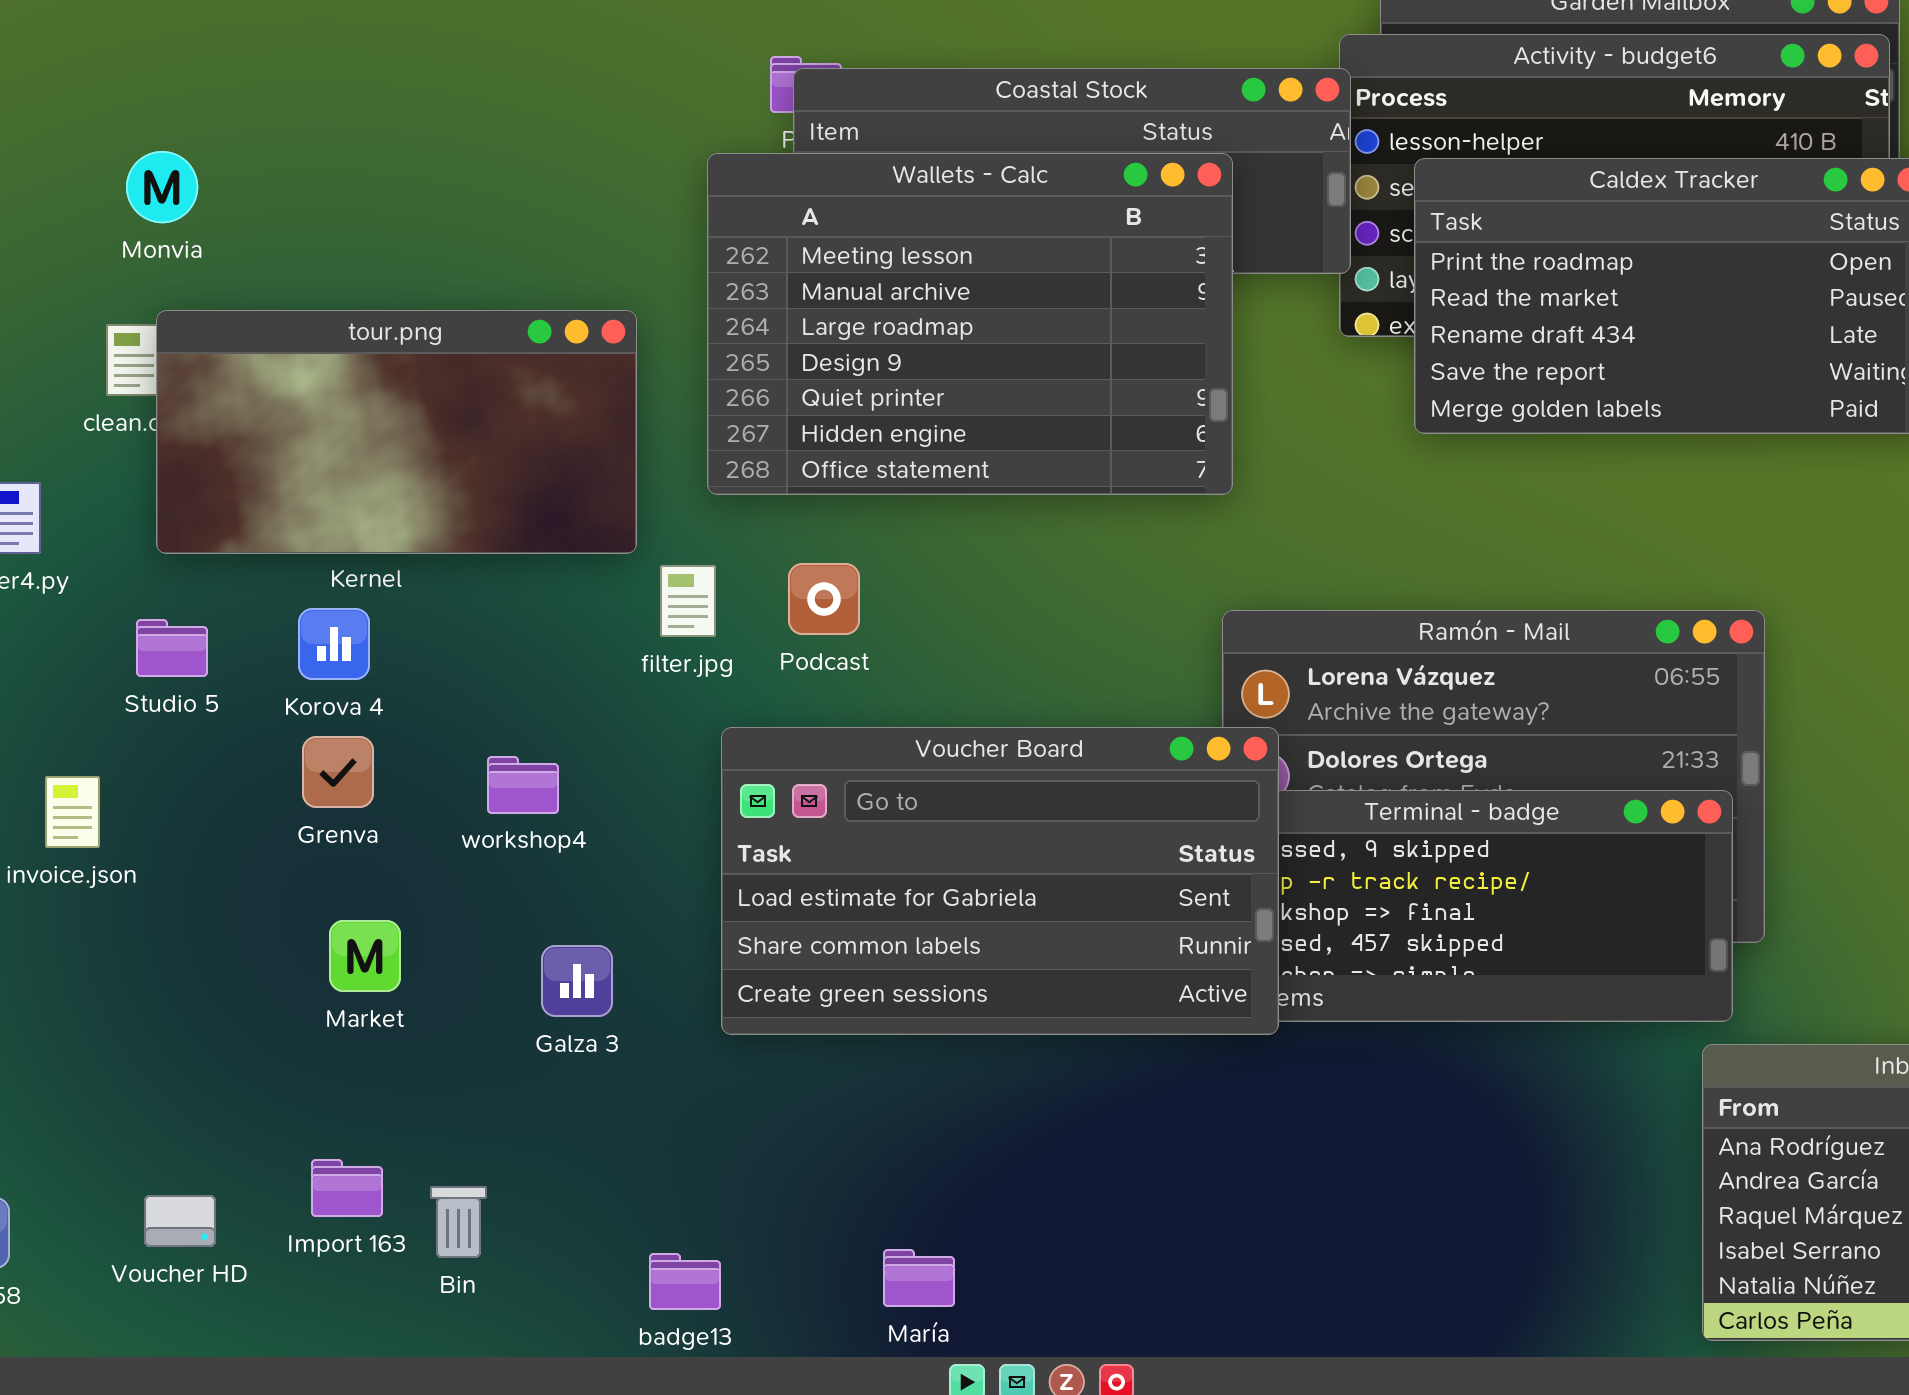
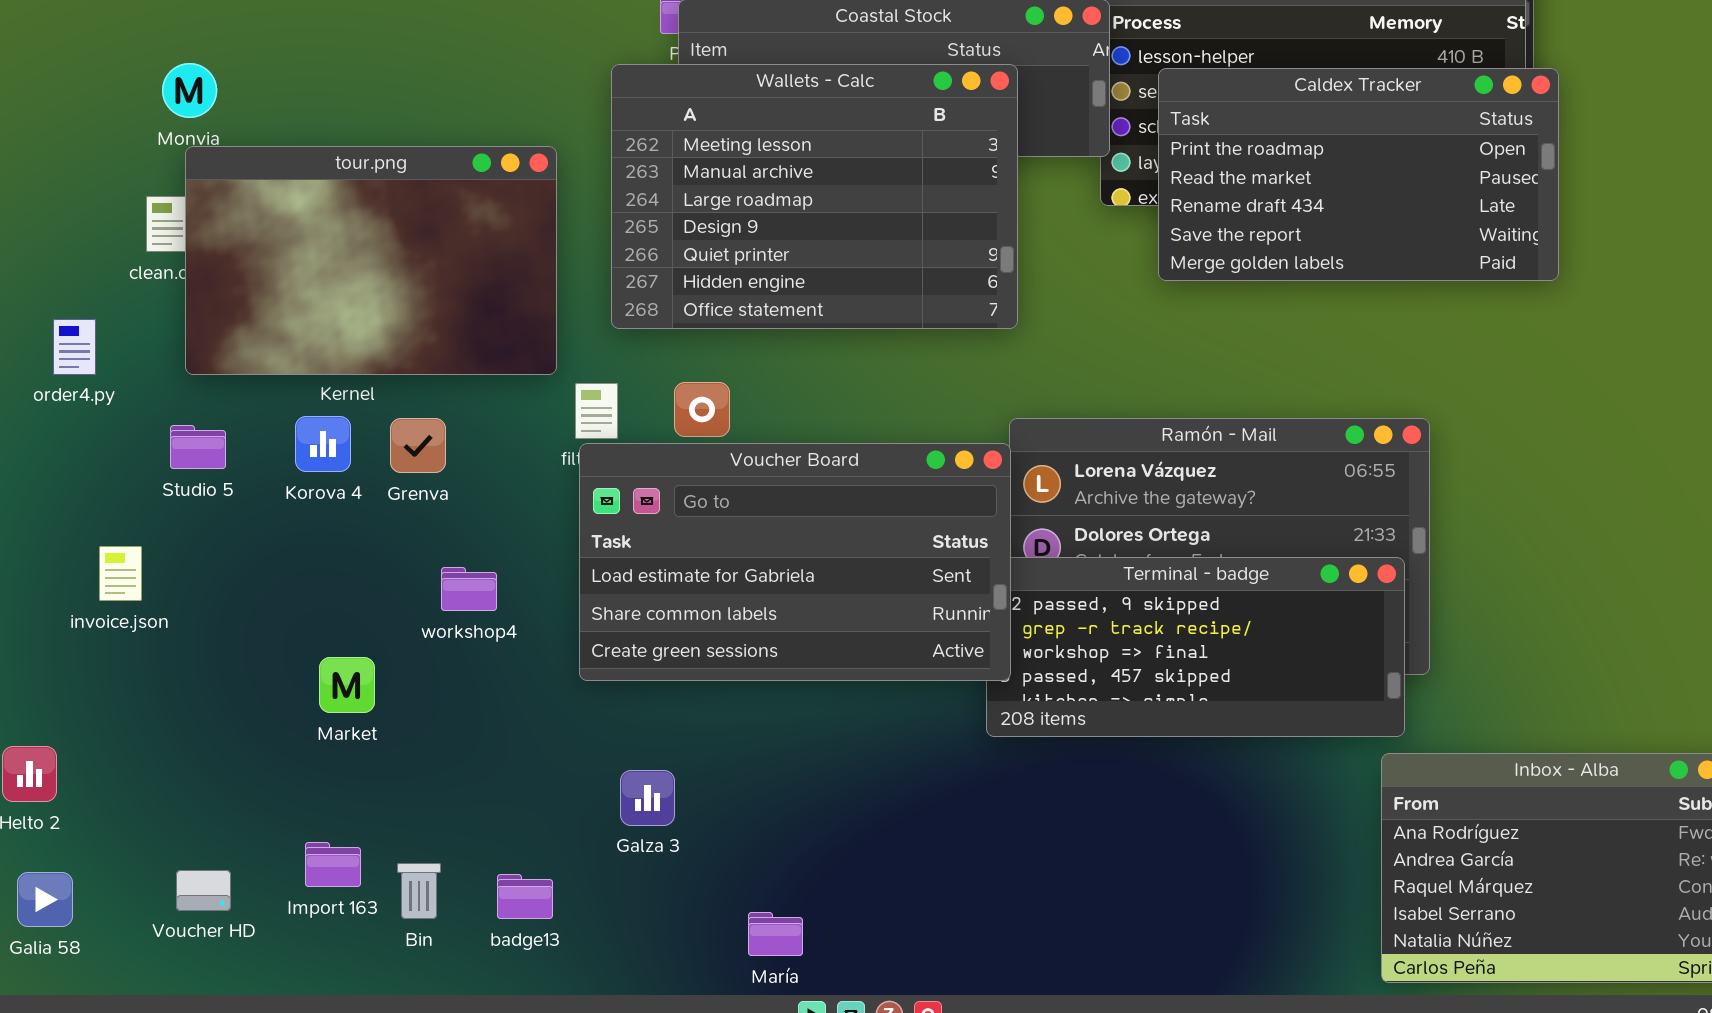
tour.png: [156,310,637,554] -> [185,146,557,375], resized
Voucher Board: [721,727,1279,1035] -> [579,443,1011,681], moved
Grenva: [302,736,374,808] -> [390,418,446,473], moved
workshop4: [487,756,559,814] -> [441,567,497,611], moved
Galza 3: [541,945,613,1017] -> [620,770,675,826], moved
badge13: [649,1253,721,1310] -> [497,874,553,919], moved

